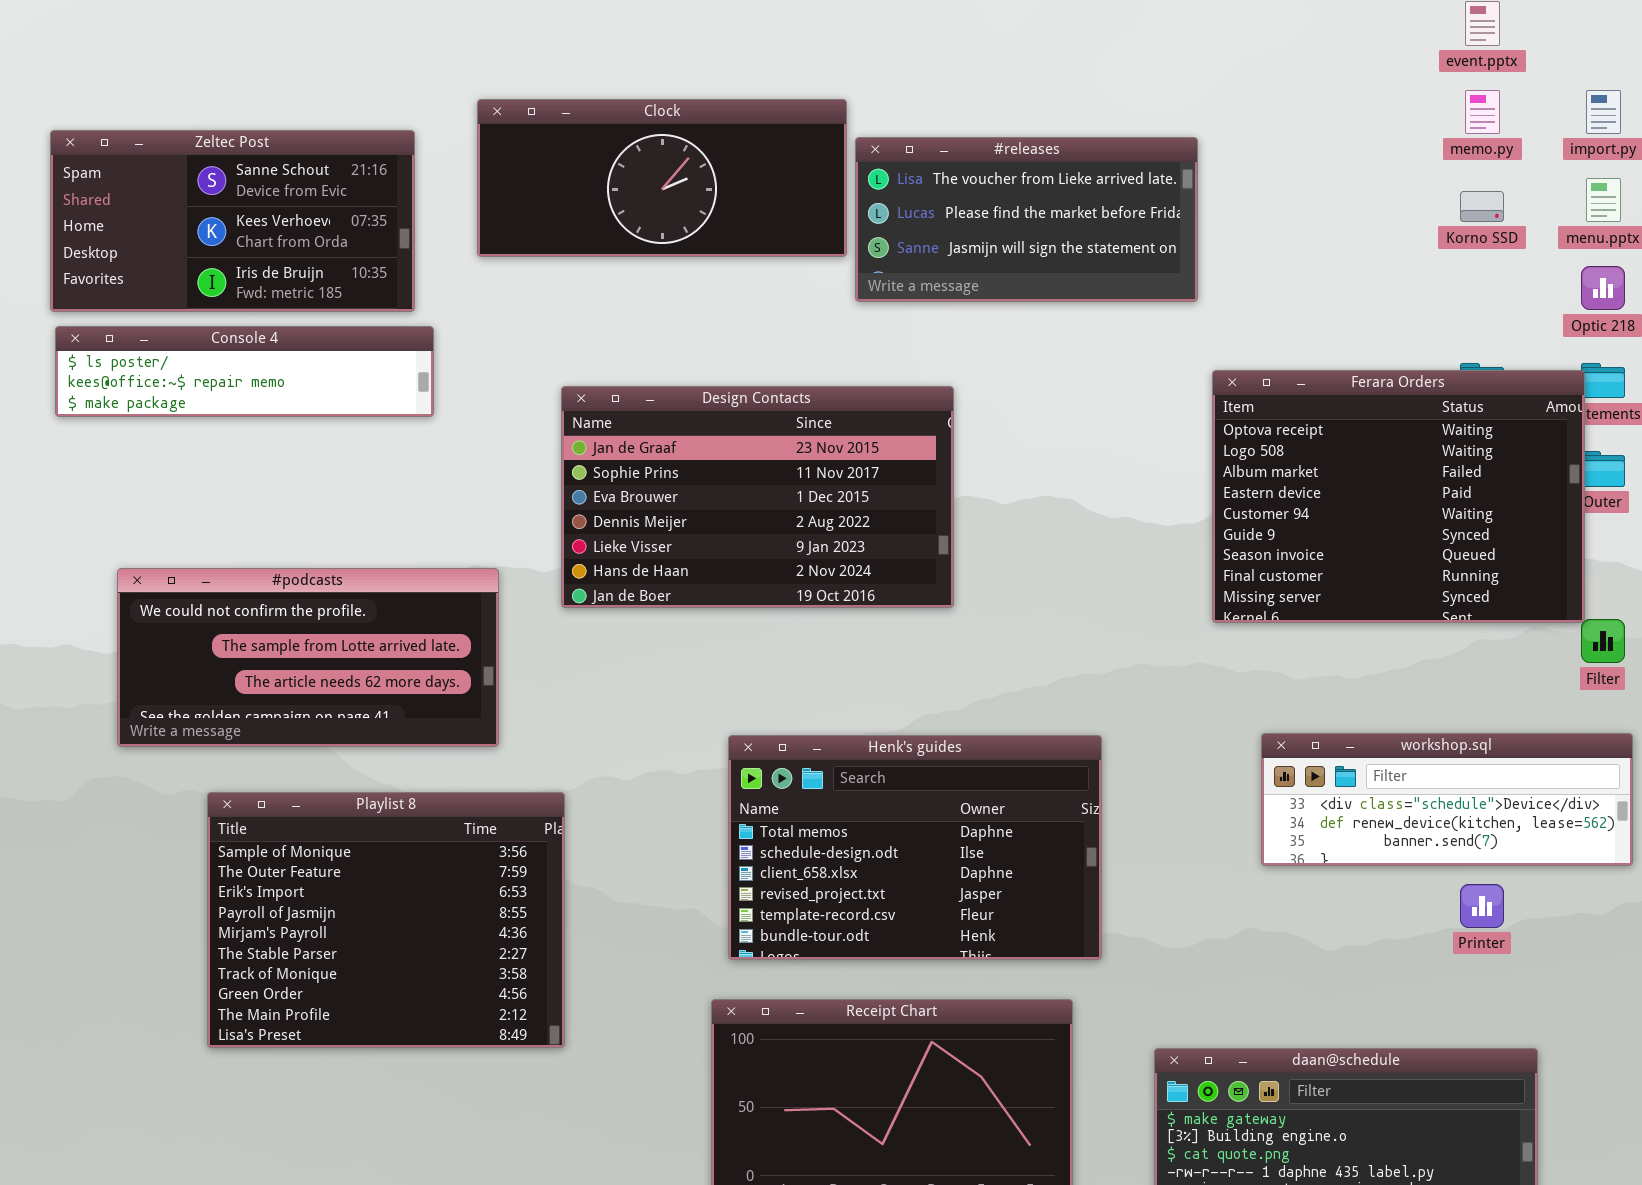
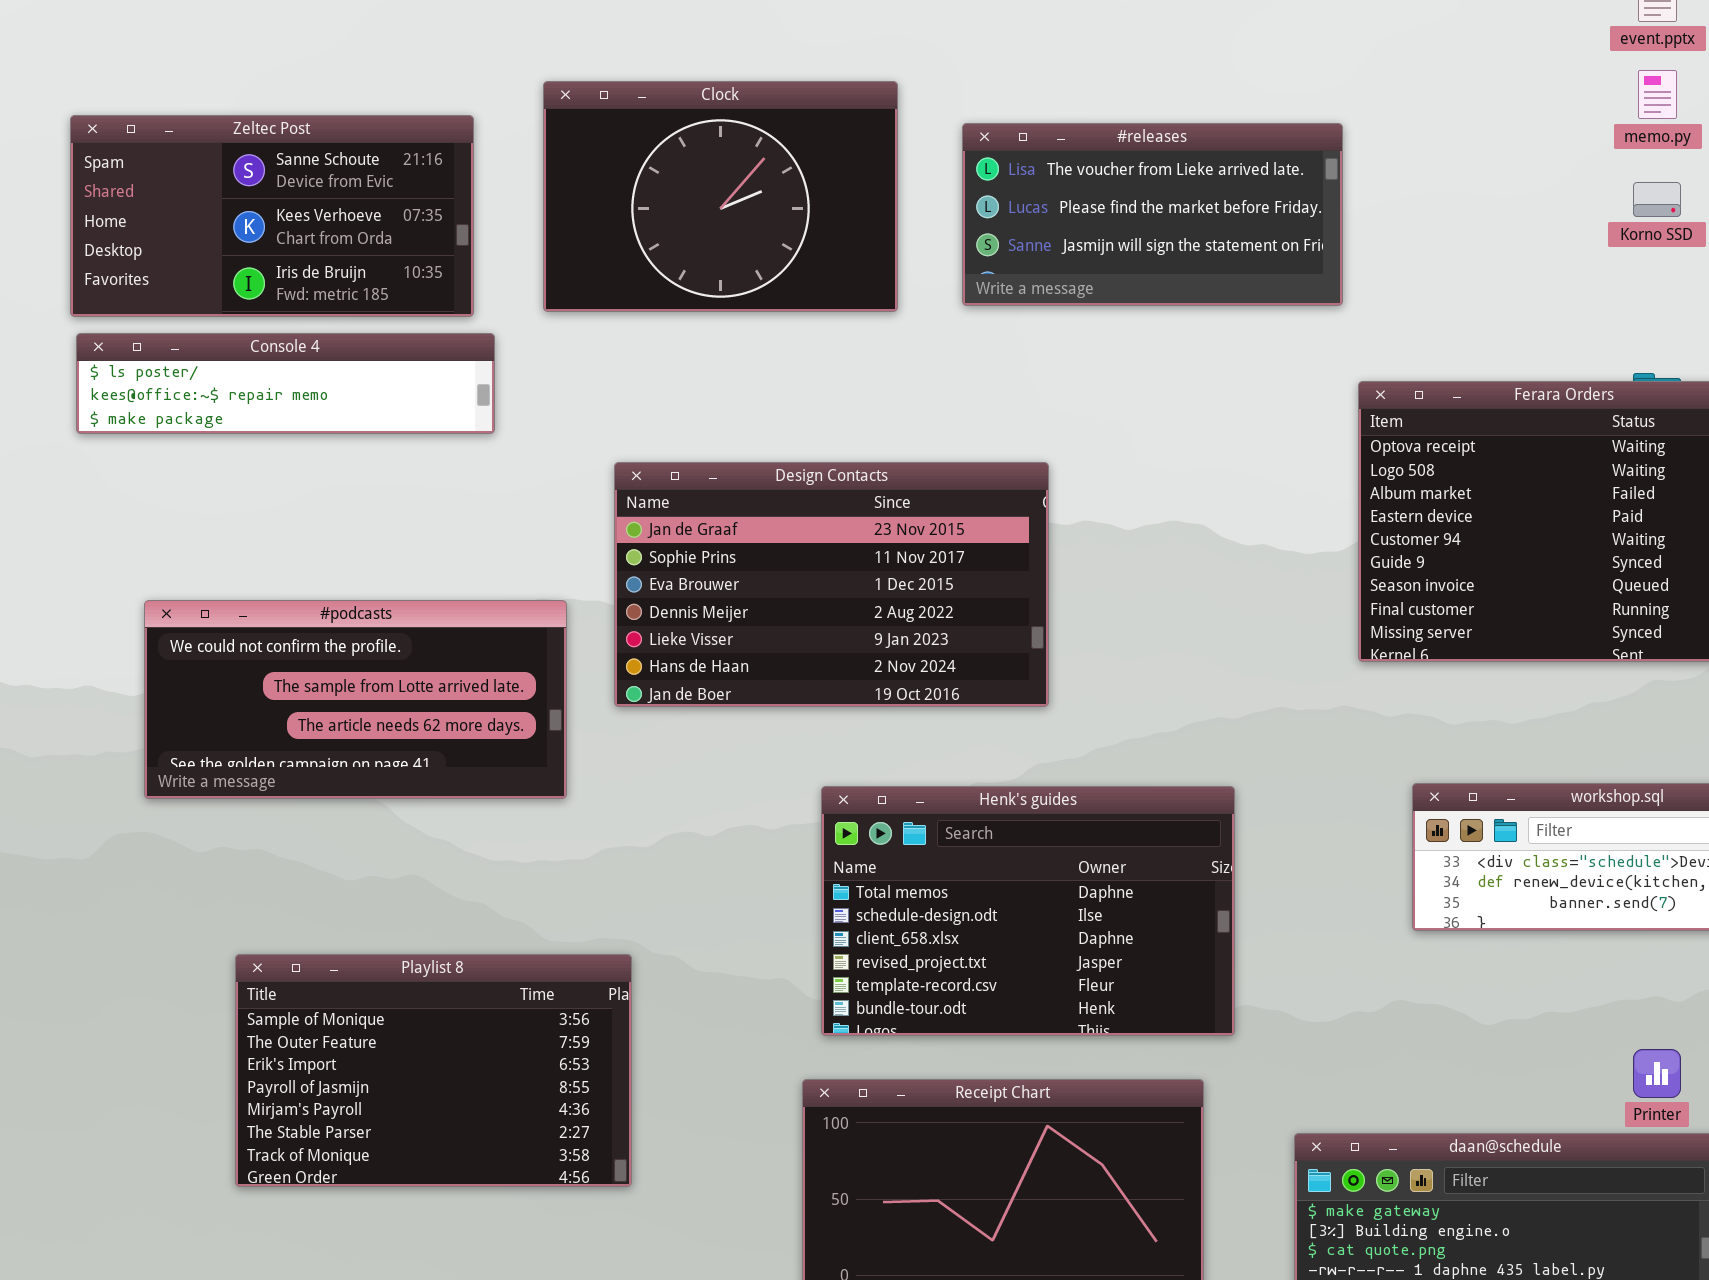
Clock: [477,99,847,257] -> [543,81,898,312], resized
Design Contacts: [561,386,954,608] -> [614,462,1049,707], moved
Playlist 8: [207,792,565,1048] -> [235,954,632,1187], moved, resized
Printer: [1460,884,1504,928] -> [1633,1049,1681,1098], moved

